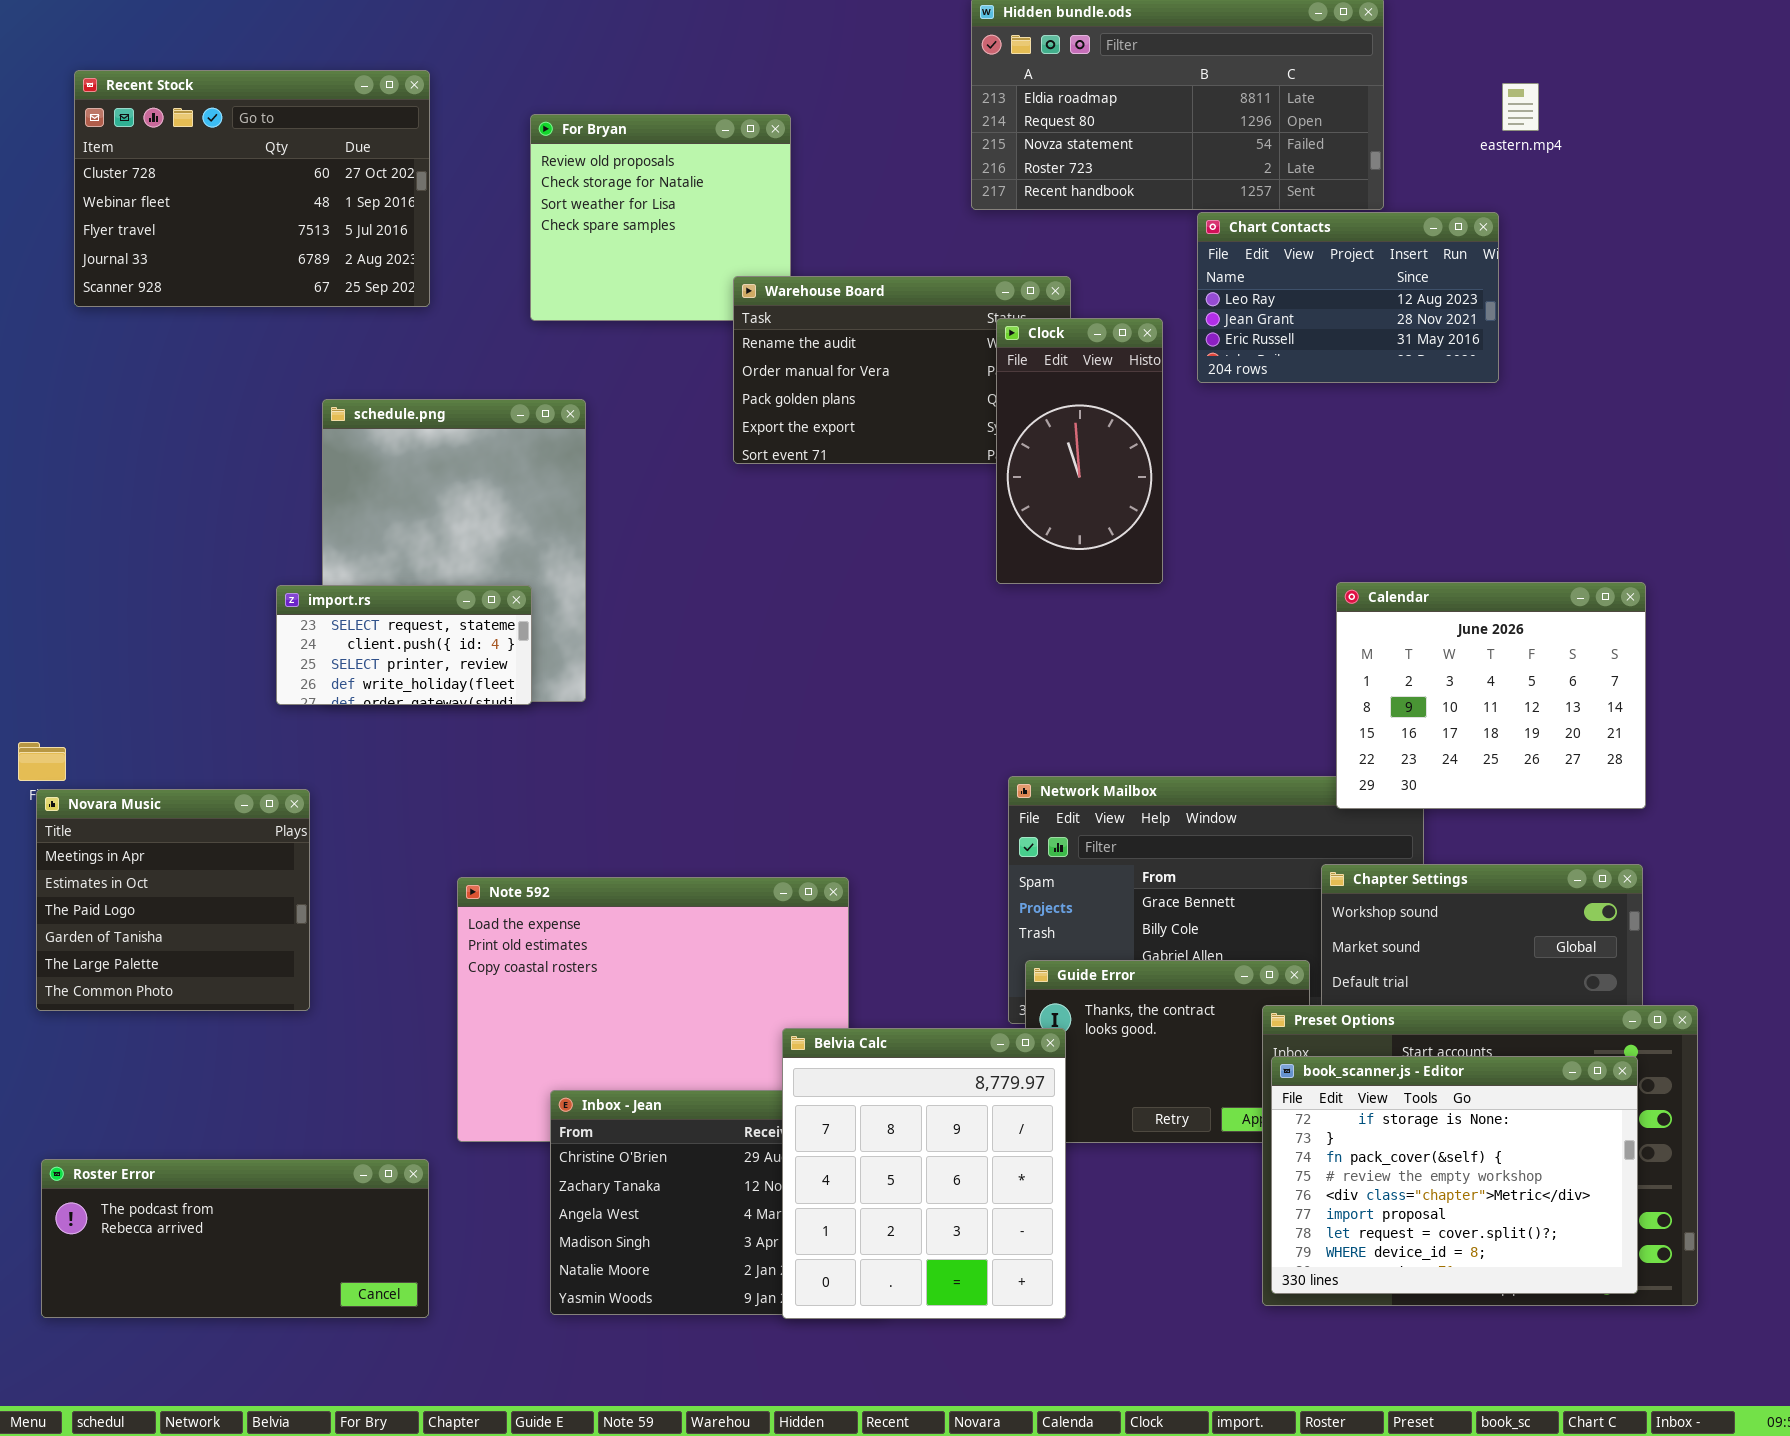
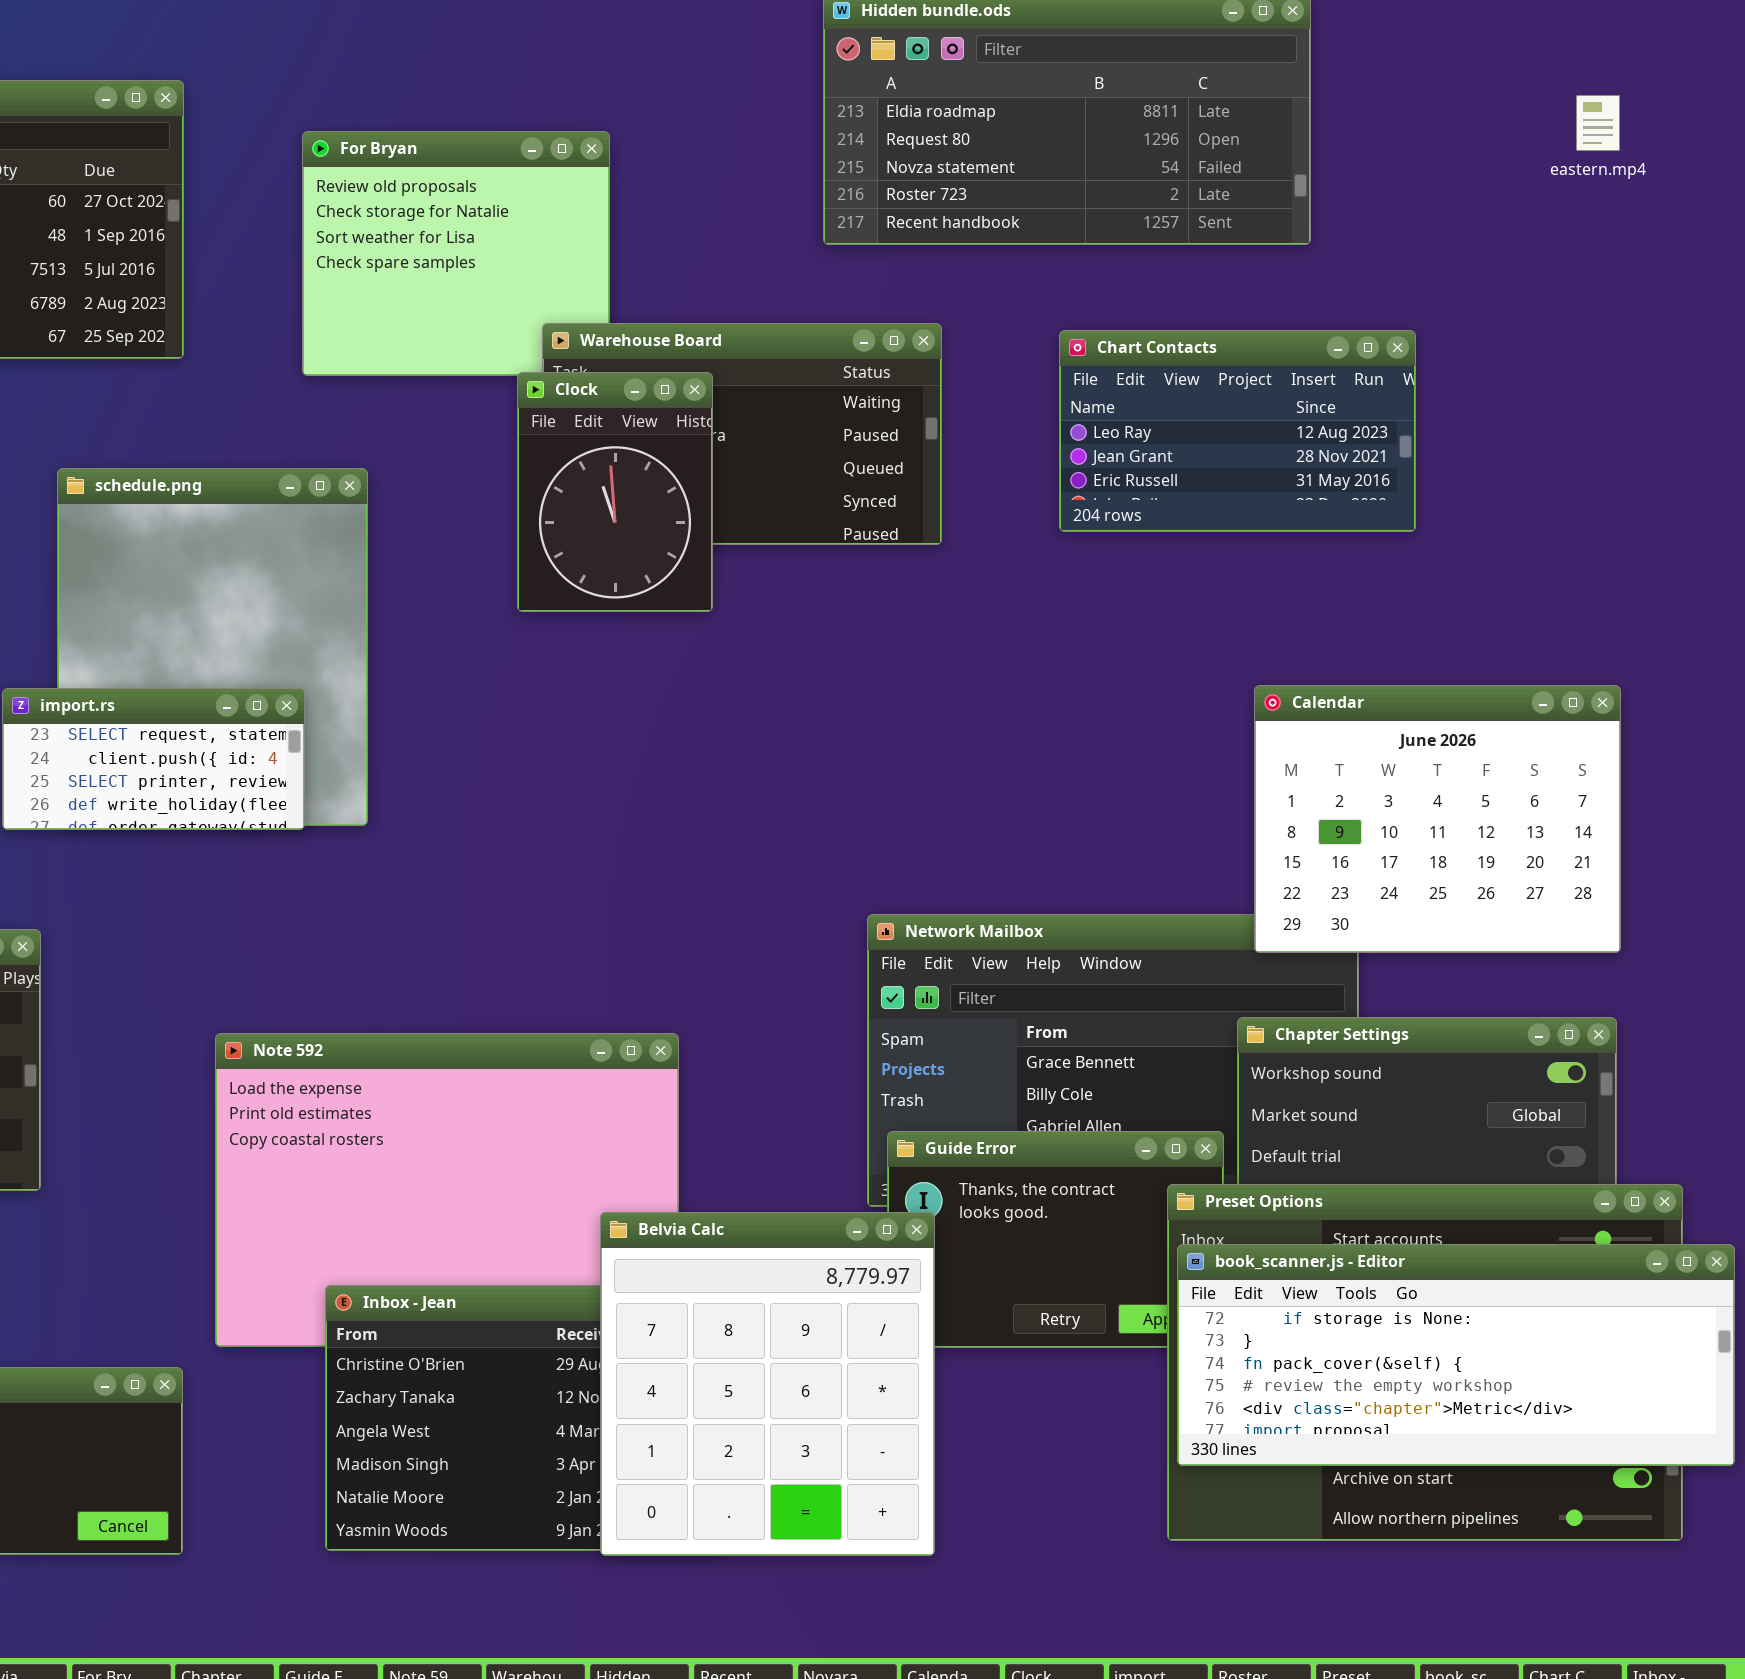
eastern.mp4: [1502,83,1539,131] -> [1576,95,1620,151], moved
Chart Contacts: [1197,212,1499,383] -> [1059,330,1416,532], moved
Clock: [996,318,1163,584] -> [517,372,713,612], moved, resized
book_scanner.js - Editor: [1271,1056,1638,1294] -> [1177,1244,1735,1466], resized

